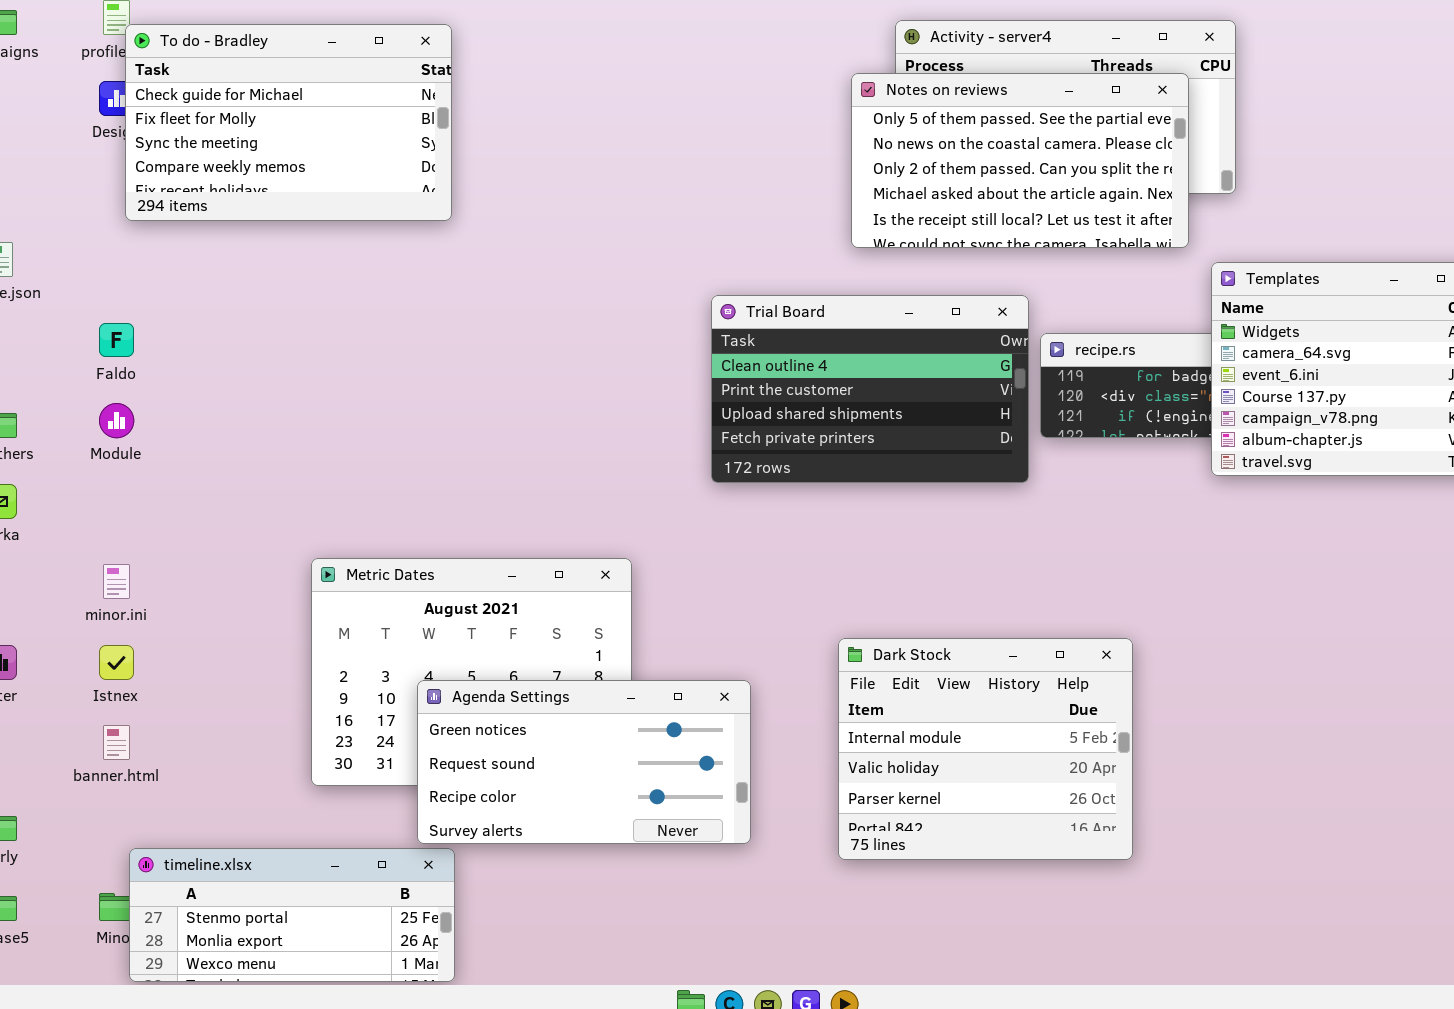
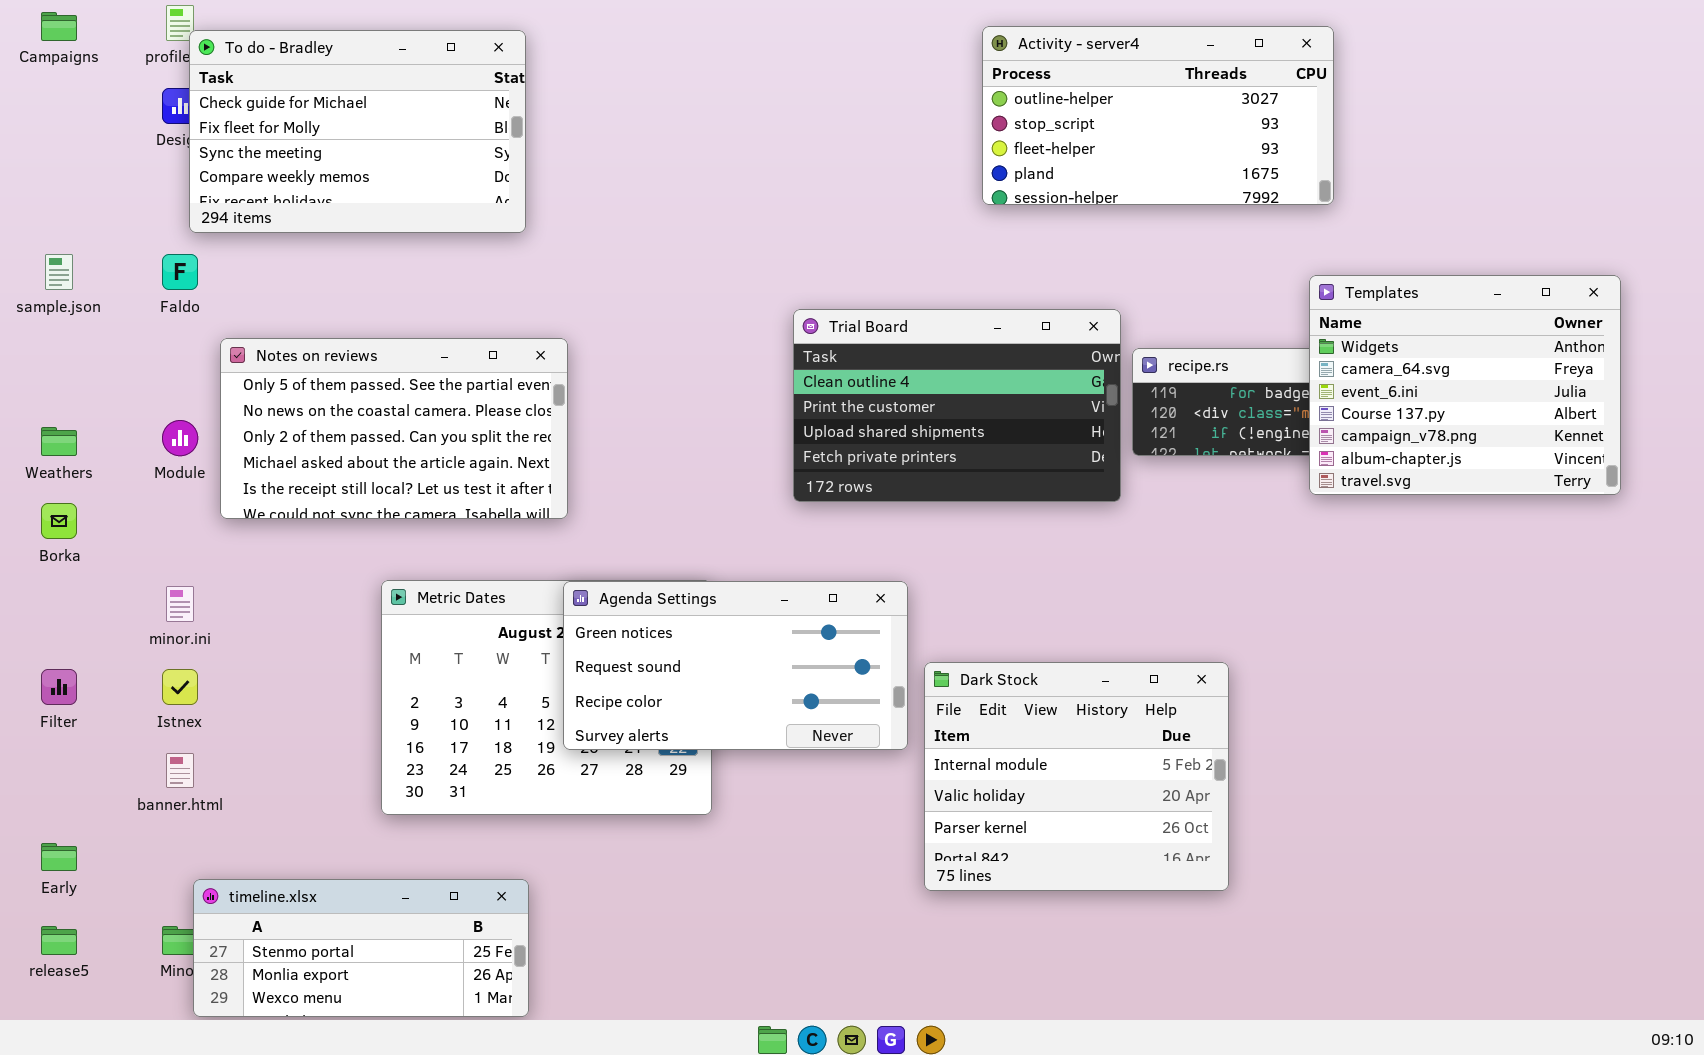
Notes on reviews: [851,73,1189,248] -> [220,338,568,519], moved
Faldo: [99,323,134,357] -> [162,254,198,290], moved
Agenda Settings: [417,680,751,844] -> [563,581,908,750], moved

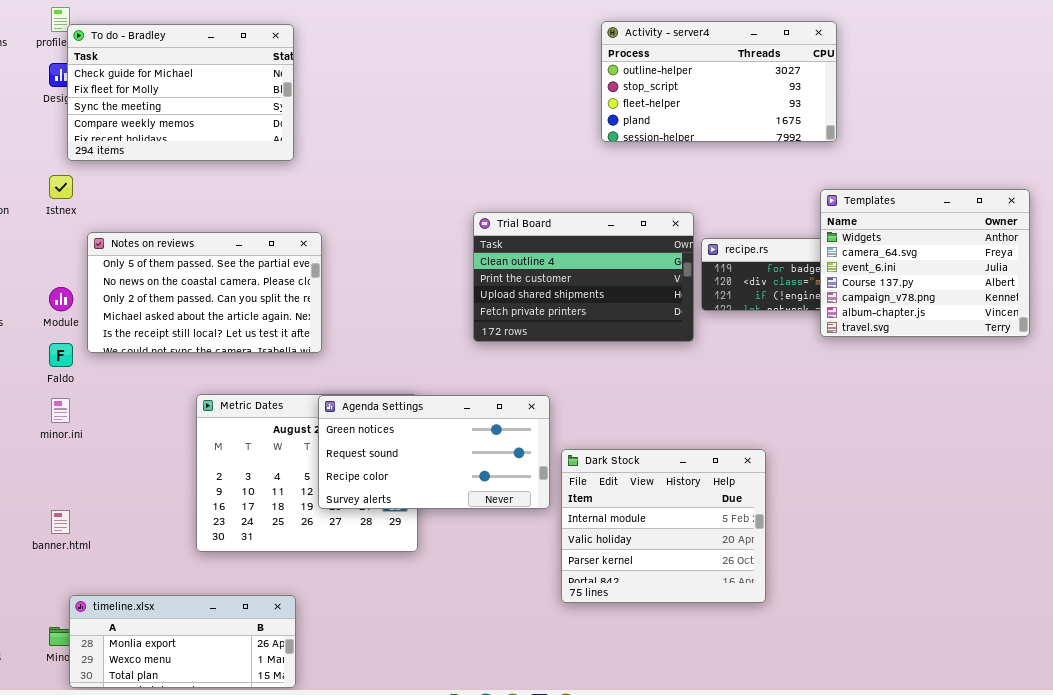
Faldo: [162,254,198,290] -> [49,343,73,367], moved
Istnex: [162,669,198,705] -> [49,175,73,199], moved
timeline.xlsx: [193,879,529,1017] -> [69,595,296,688], scrolled down 1 row

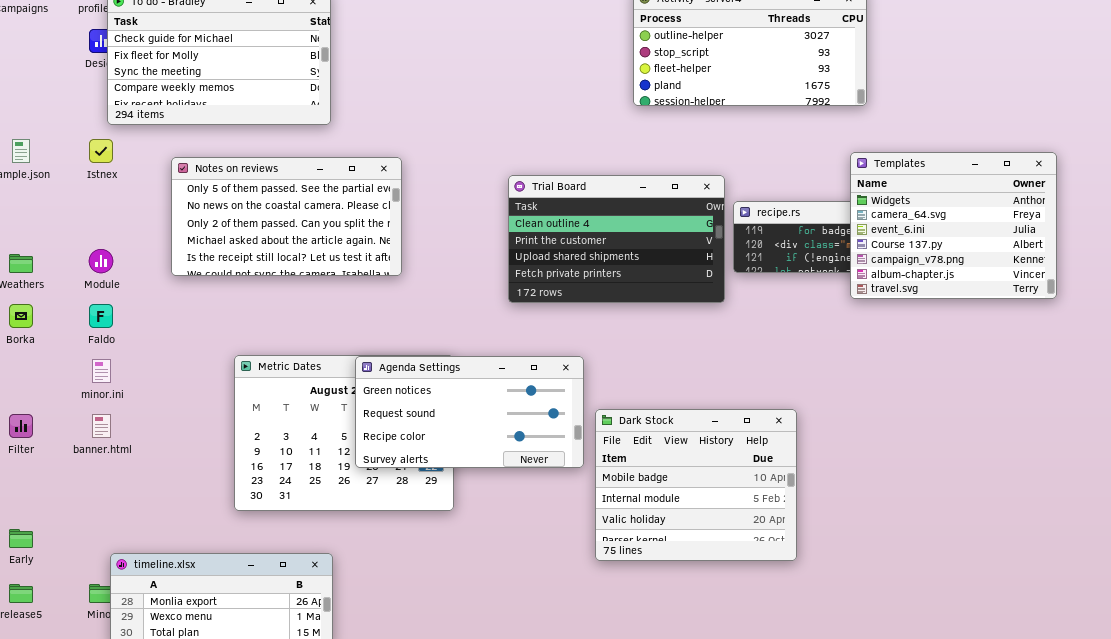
Notes on reviews: [87,232,322,353] -> [171,157,402,276], moved
Dark Stock: [561,449,766,603] -> [595,409,797,561], scrolled up 1 row
banner.html: [51,510,70,534] -> [92,414,111,438], moved

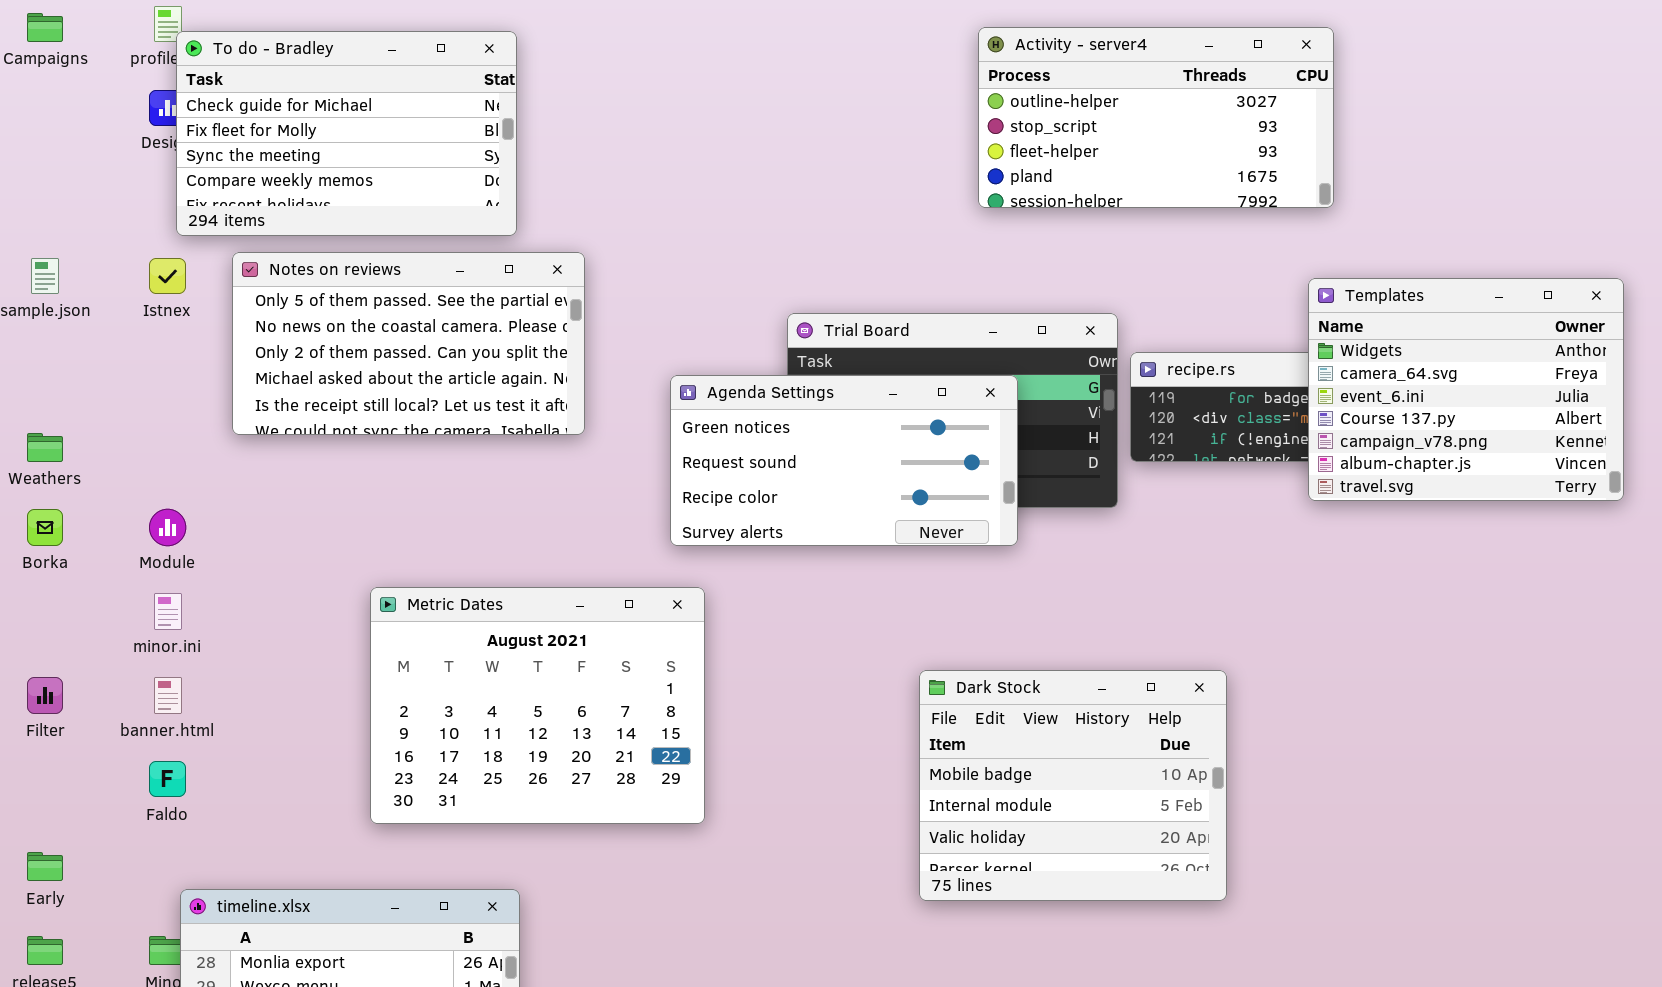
Notes on reviews: [171,157,402,276] -> [232,252,585,435], moved
Module: [89,249,113,273] -> [149,509,186,546], moved
Faldo: [89,304,113,328] -> [149,761,186,797], moved
Agenda Settings: [355,356,584,468] -> [670,375,1018,546], moved

